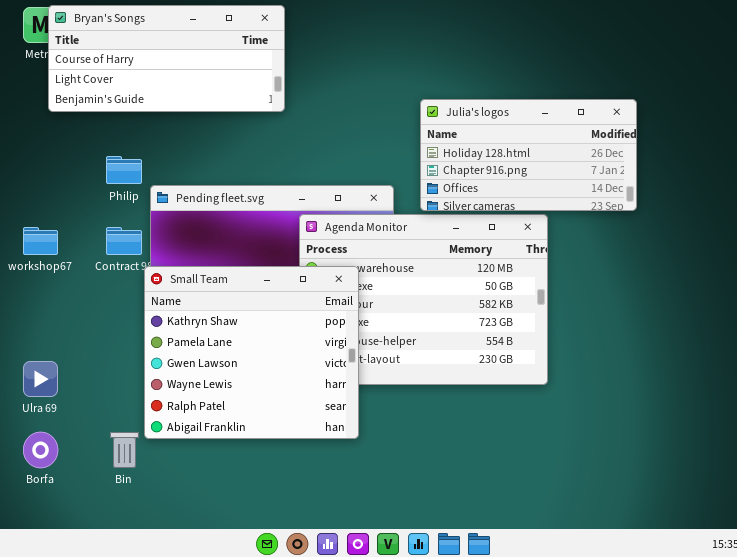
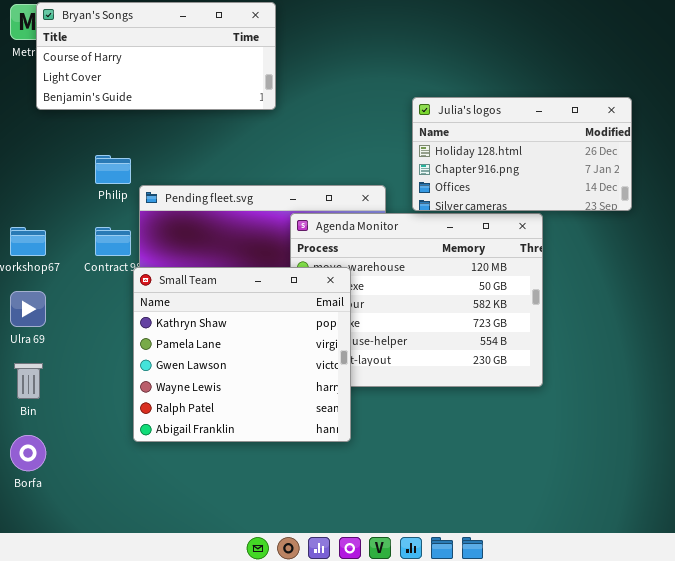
Ulra 69: [23,361,58,397] -> [10,291,46,327], moved
Bin: [110,432,139,468] -> [14,363,43,399], moved

